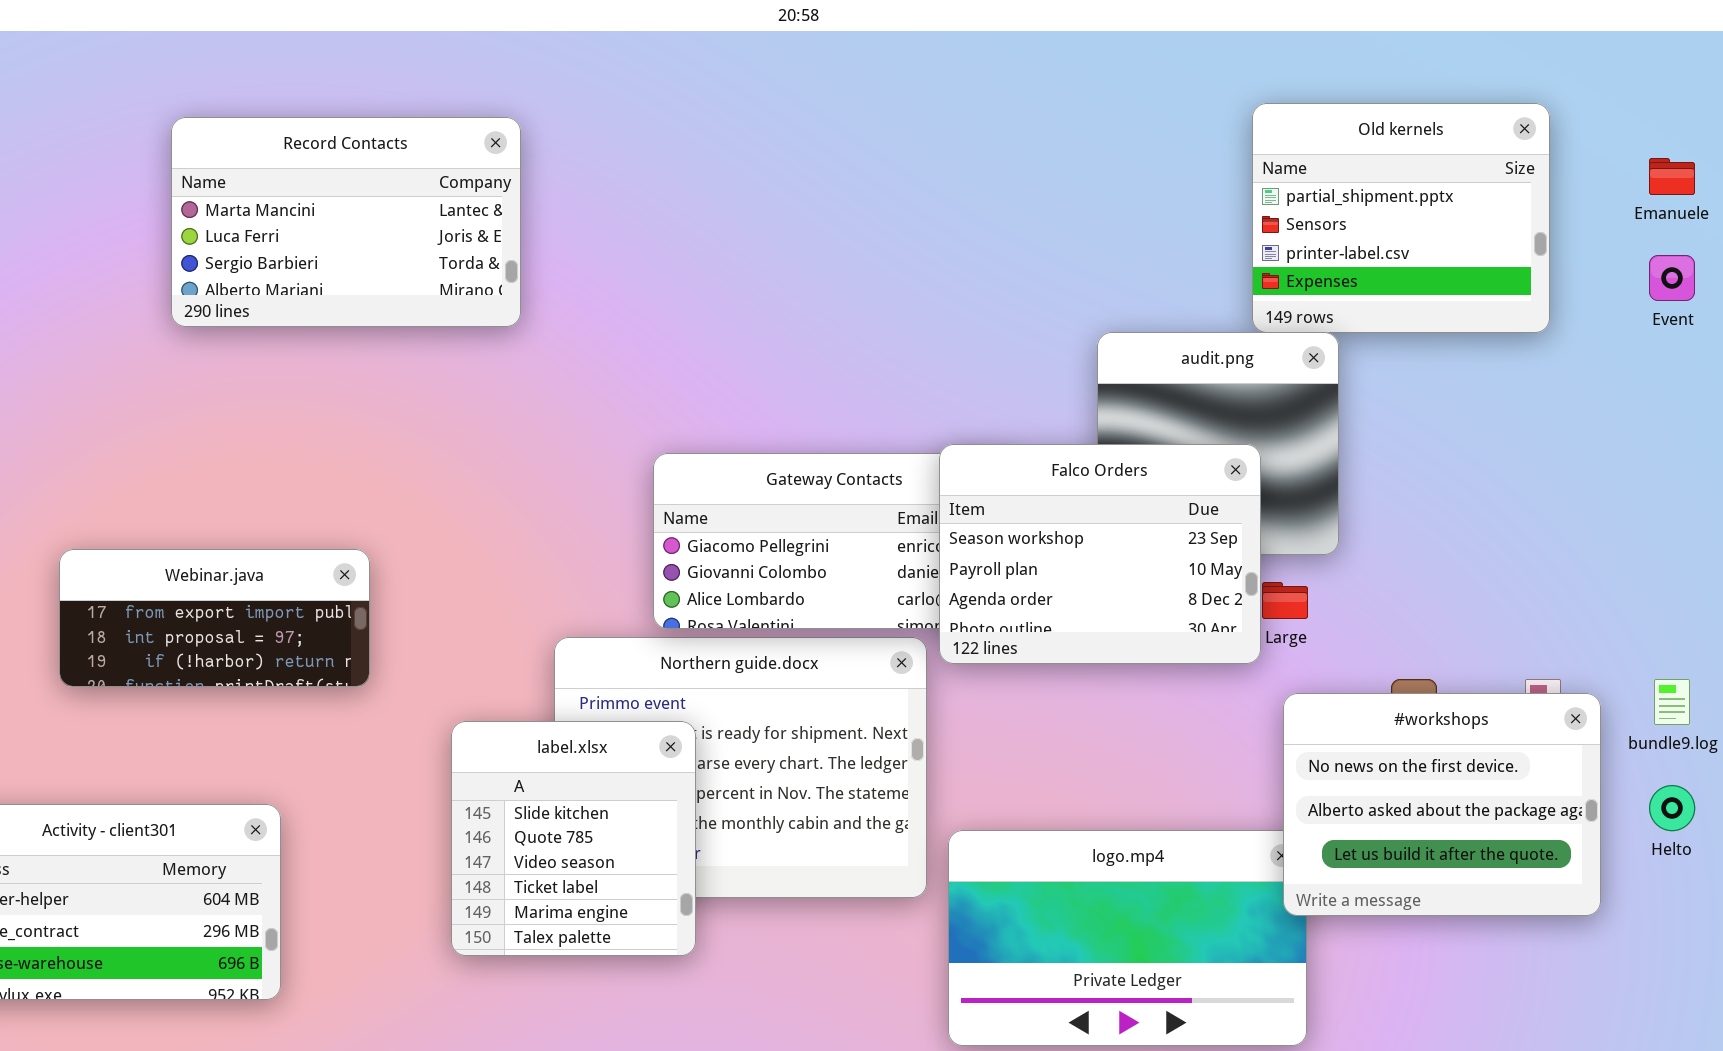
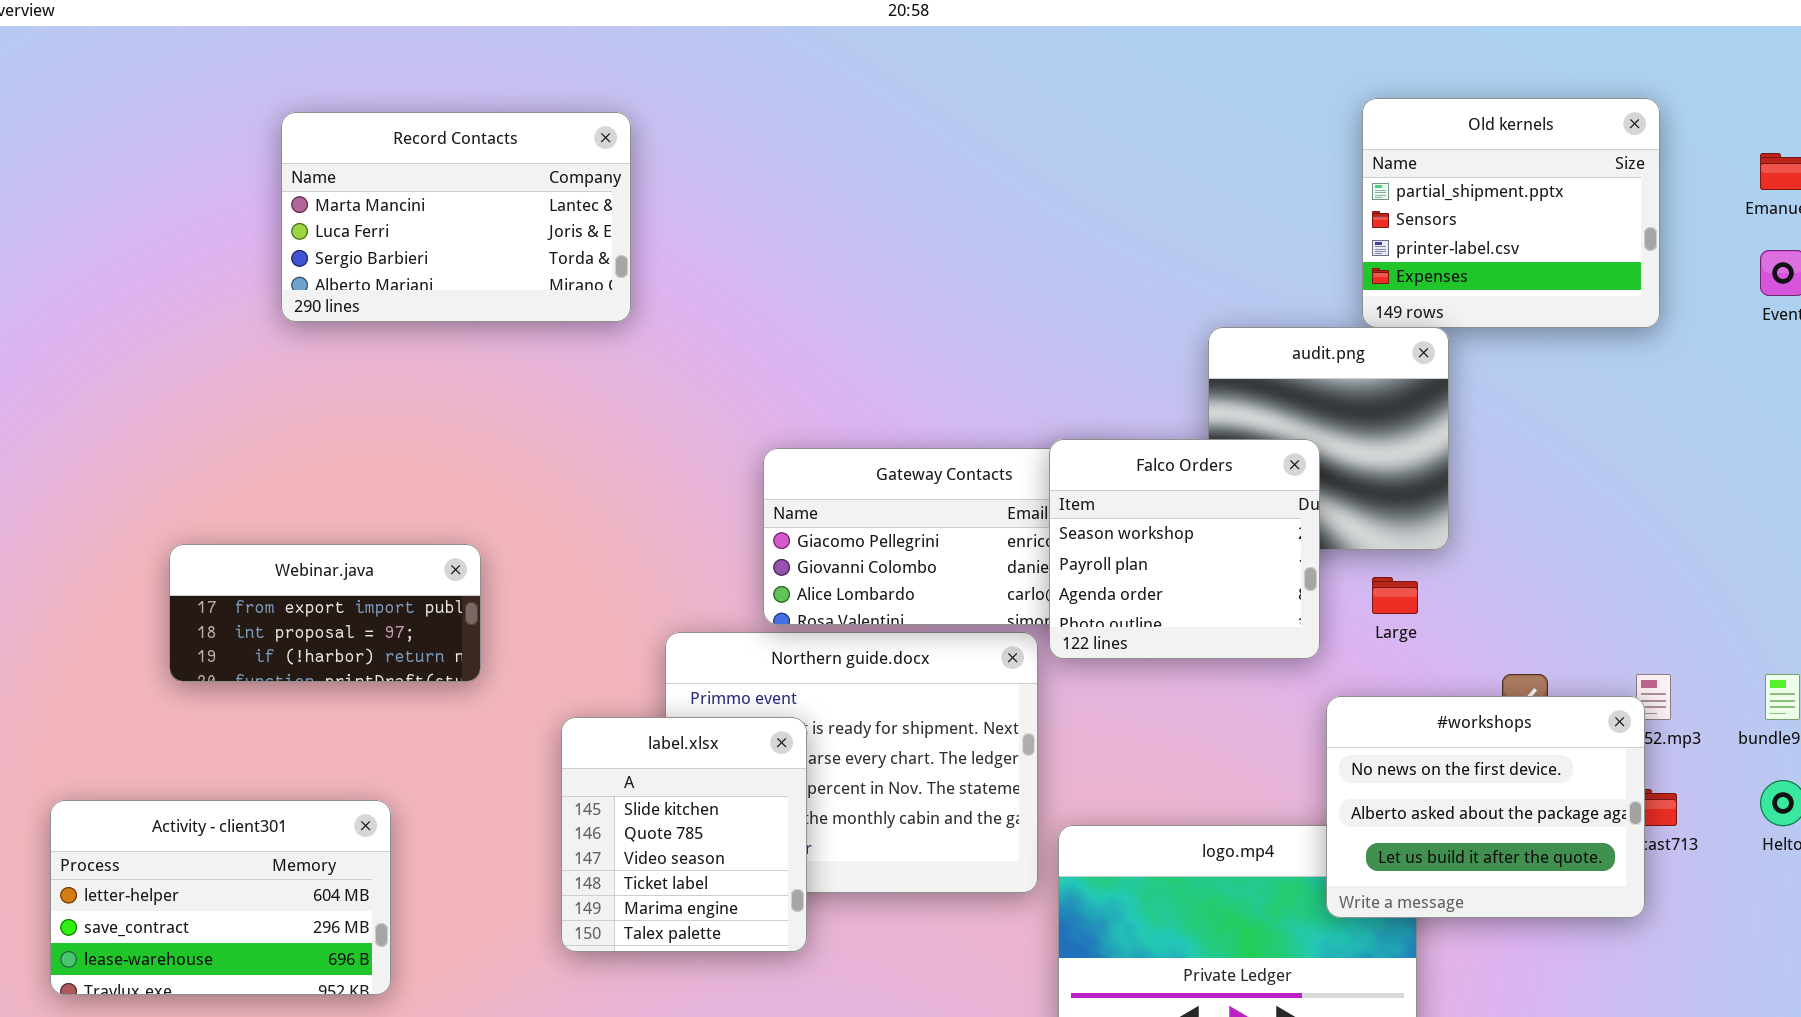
Falco Orders: [939,444,1261,664] -> [1049,439,1320,659], resized
#workshops: [1283,693,1601,916] -> [1326,696,1645,918], moved

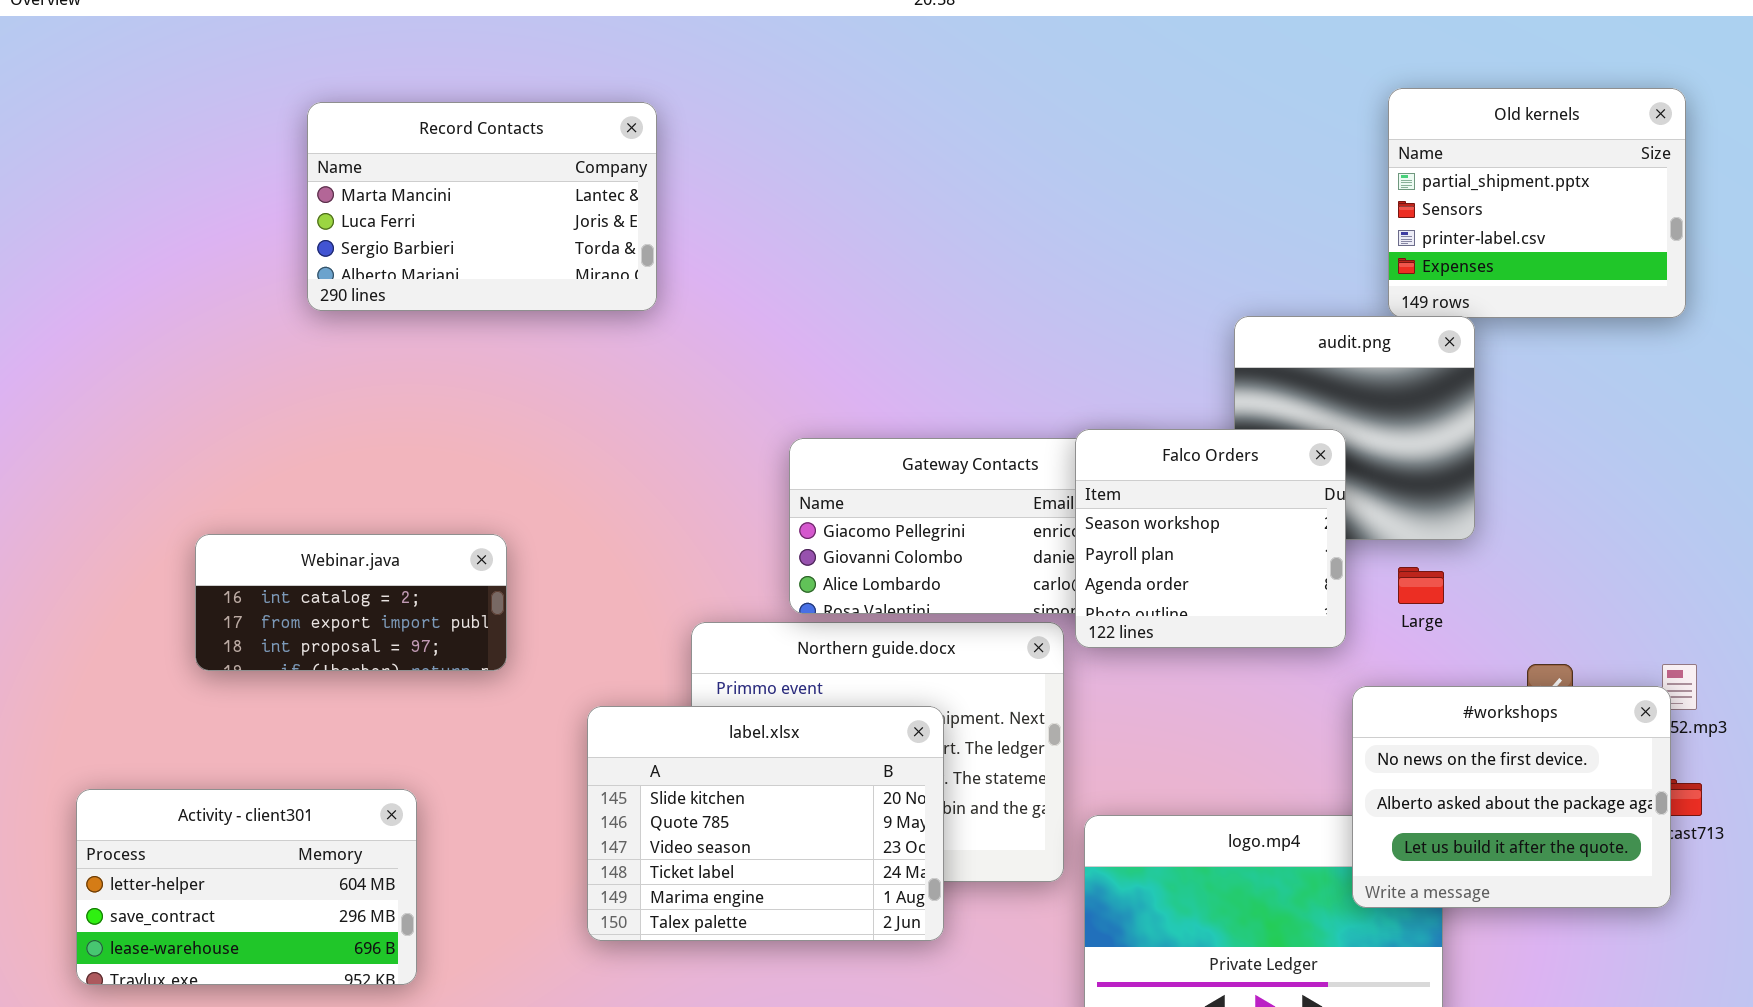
Webinar.java: [169,544,481,682] -> [195,534,507,671], scrolled up 1 row
label.xlsx: [561,717,807,952] -> [587,706,944,941], resized

